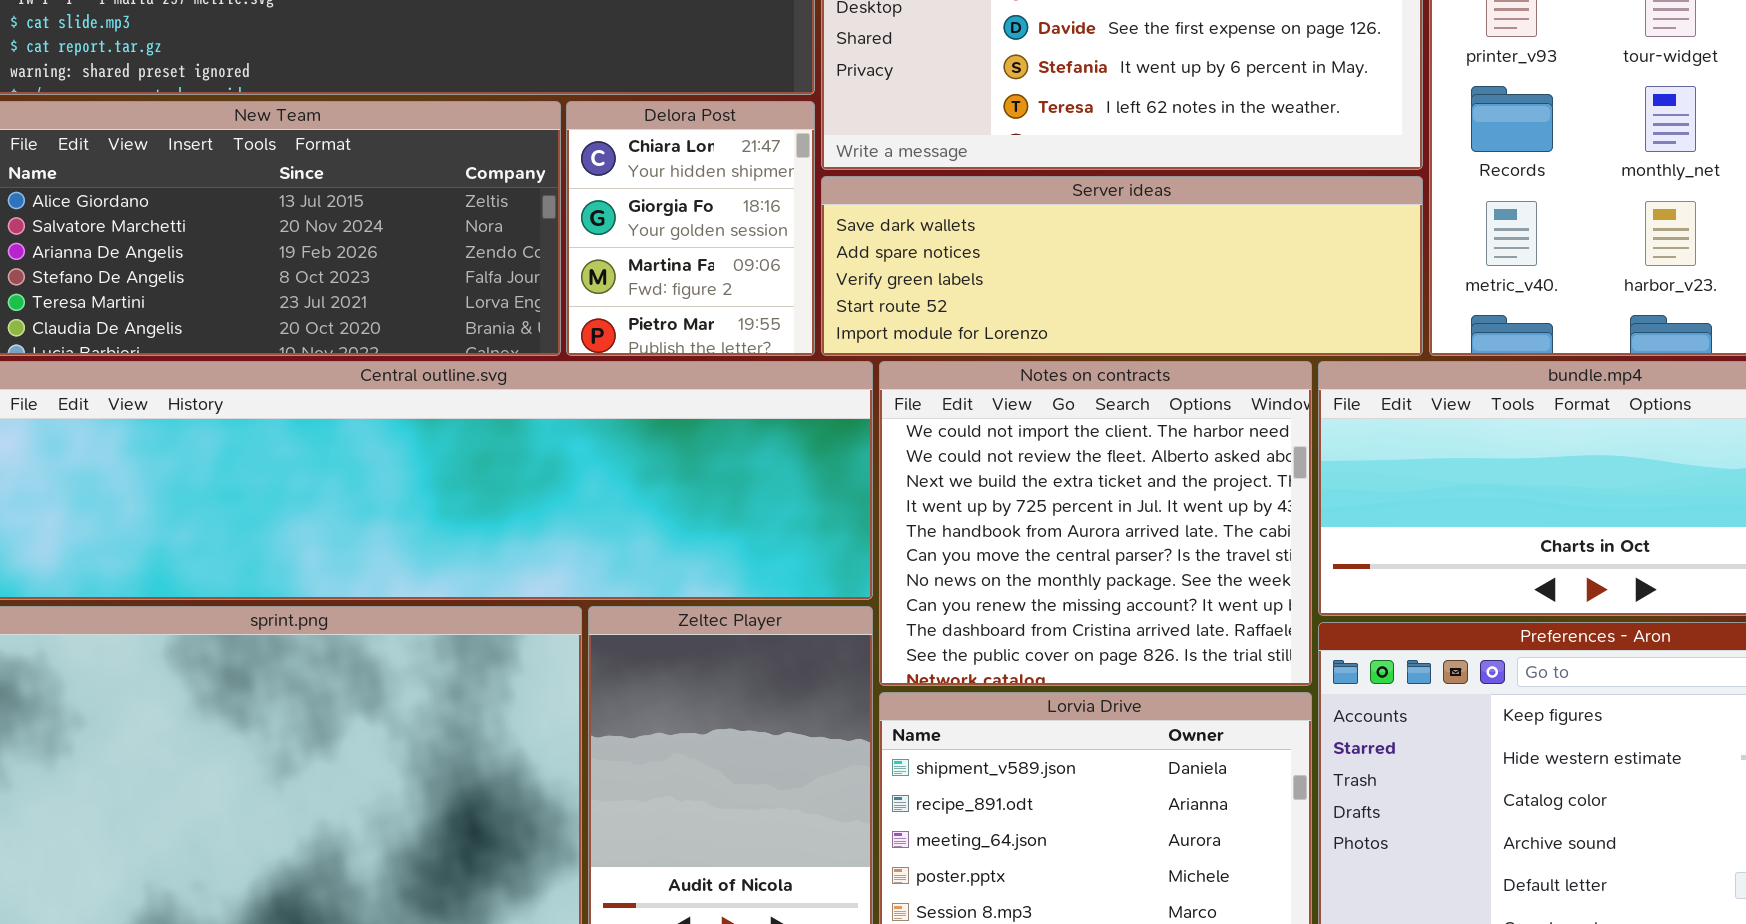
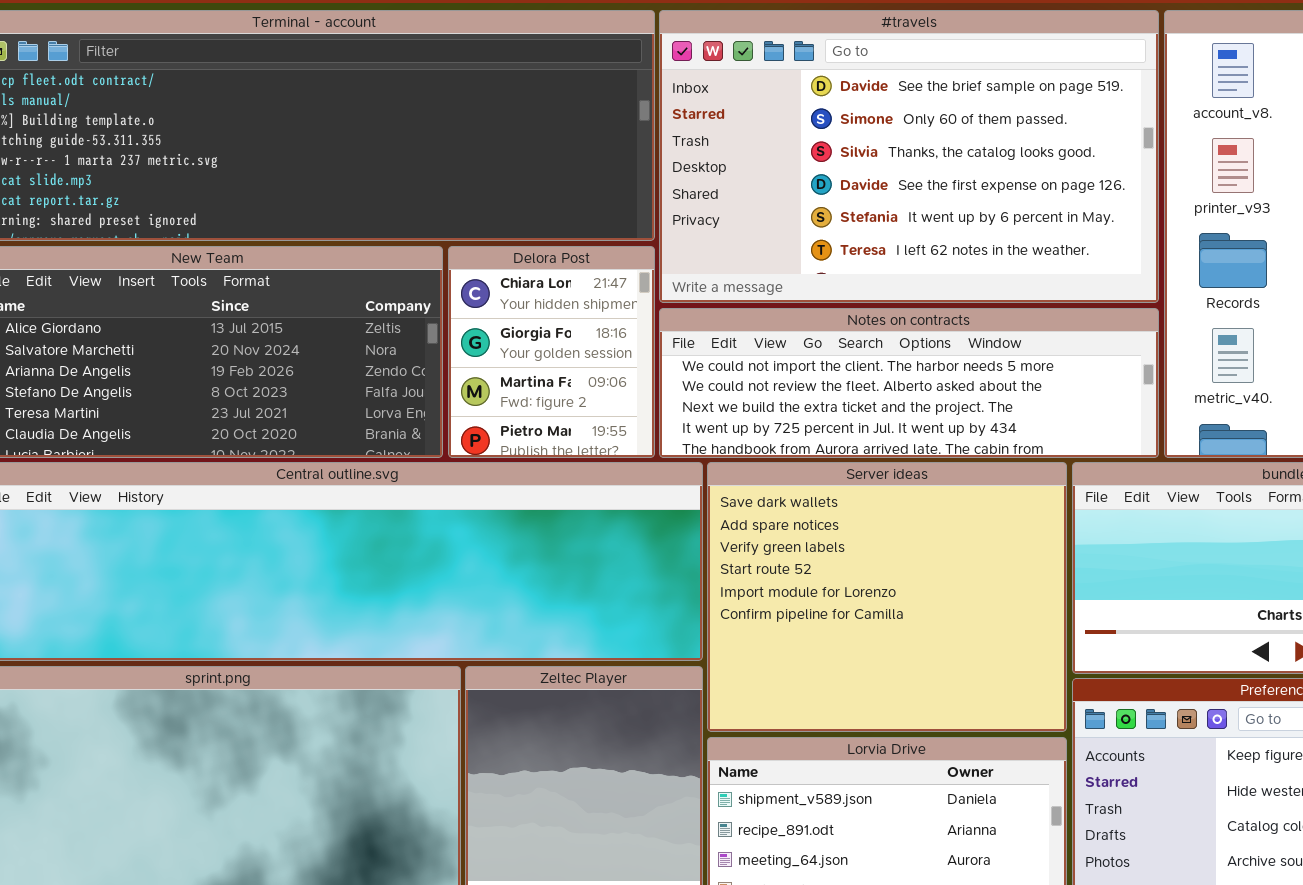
Server ideas: [821,176,1423,356] -> [707,462,1067,732], moved, resized
Notes on contracts: [879,361,1312,686] -> [659,308,1159,458], moved, resized

